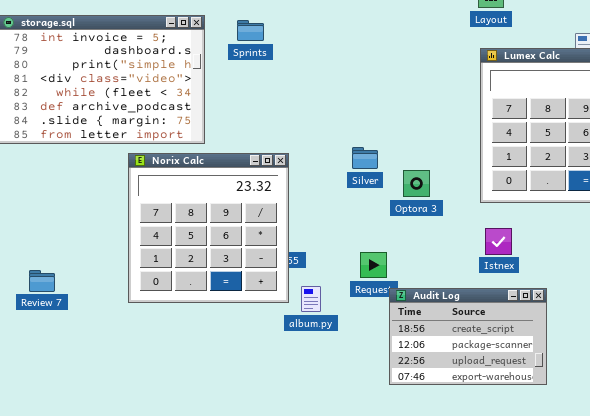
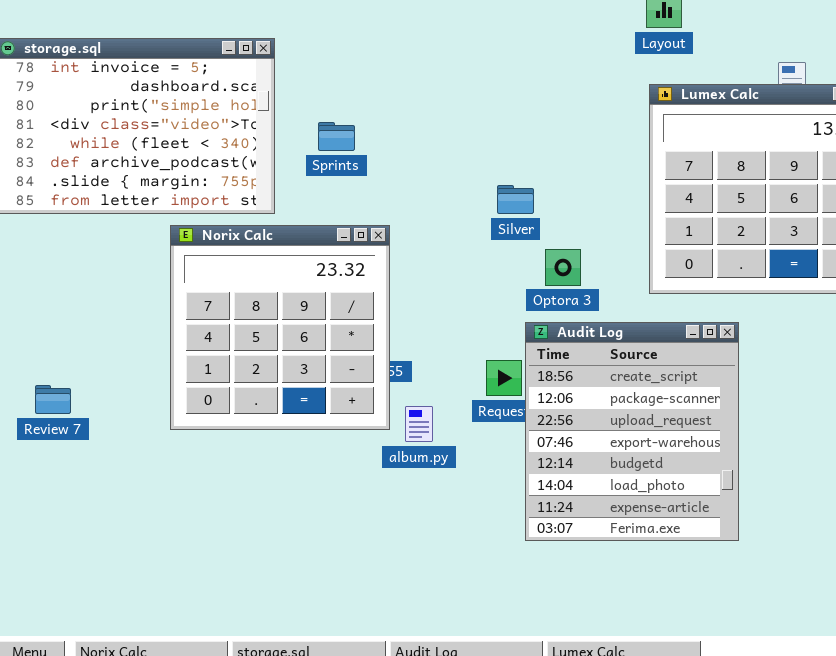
Sprints: [237,20,264,41] -> [318,122,355,151], moved
Silver: [352,147,378,169] -> [497,185,534,214], moved
Audit Log: [389,288,547,385] -> [525,322,739,541], resized

